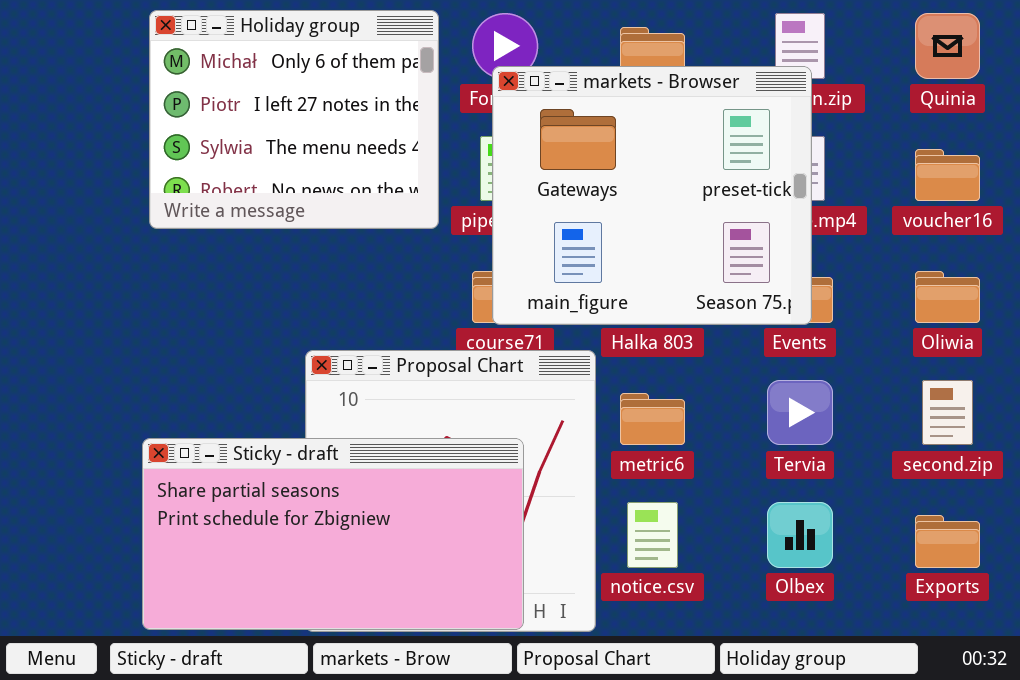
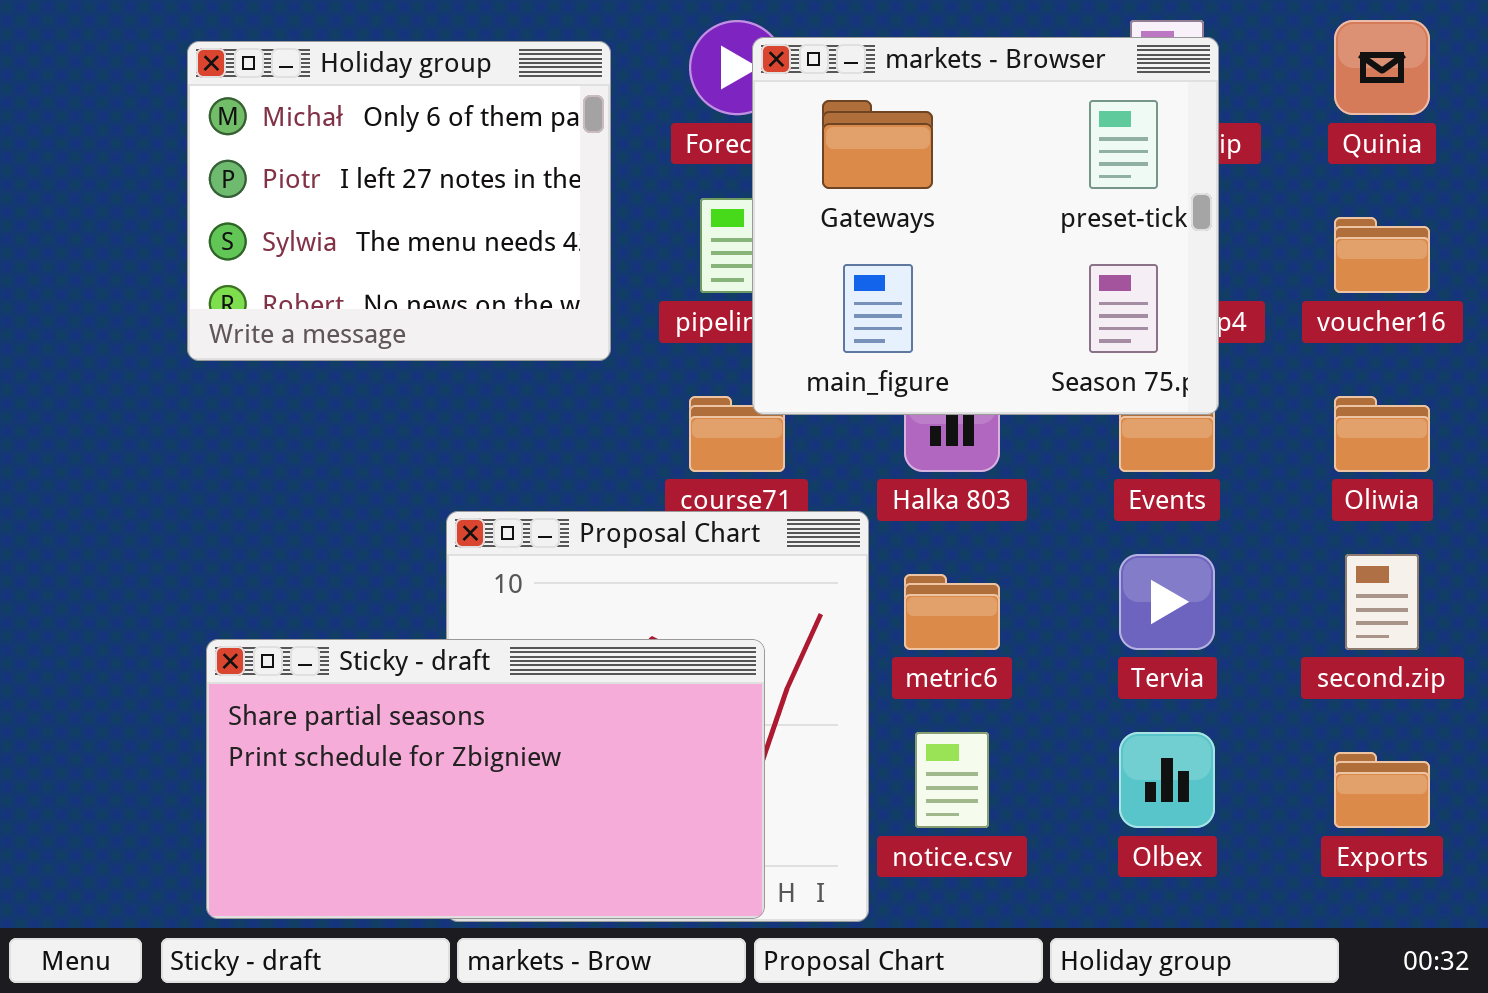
Holiday group: [149,10,439,229] -> [187,41,611,361], moved
markets - Browser: [492,66,812,325] -> [752,37,1219,415], moved

